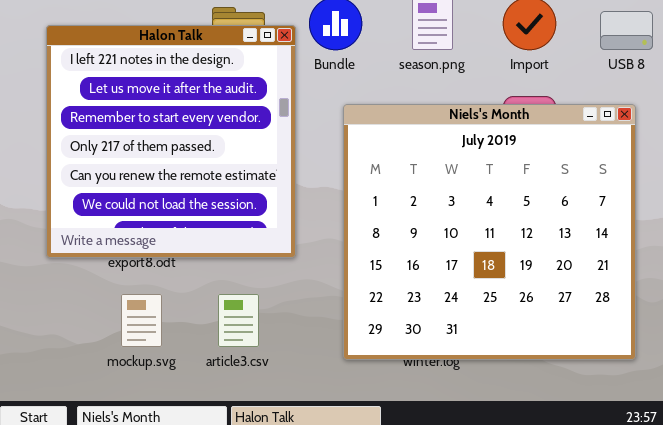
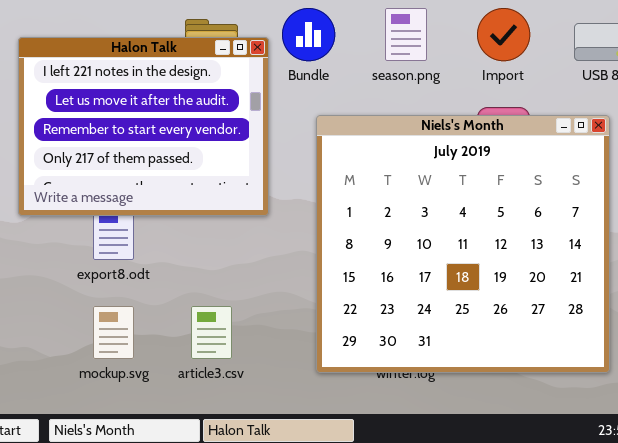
Halon Talk: [46,25,296,258] -> [18,37,269,216], resized

